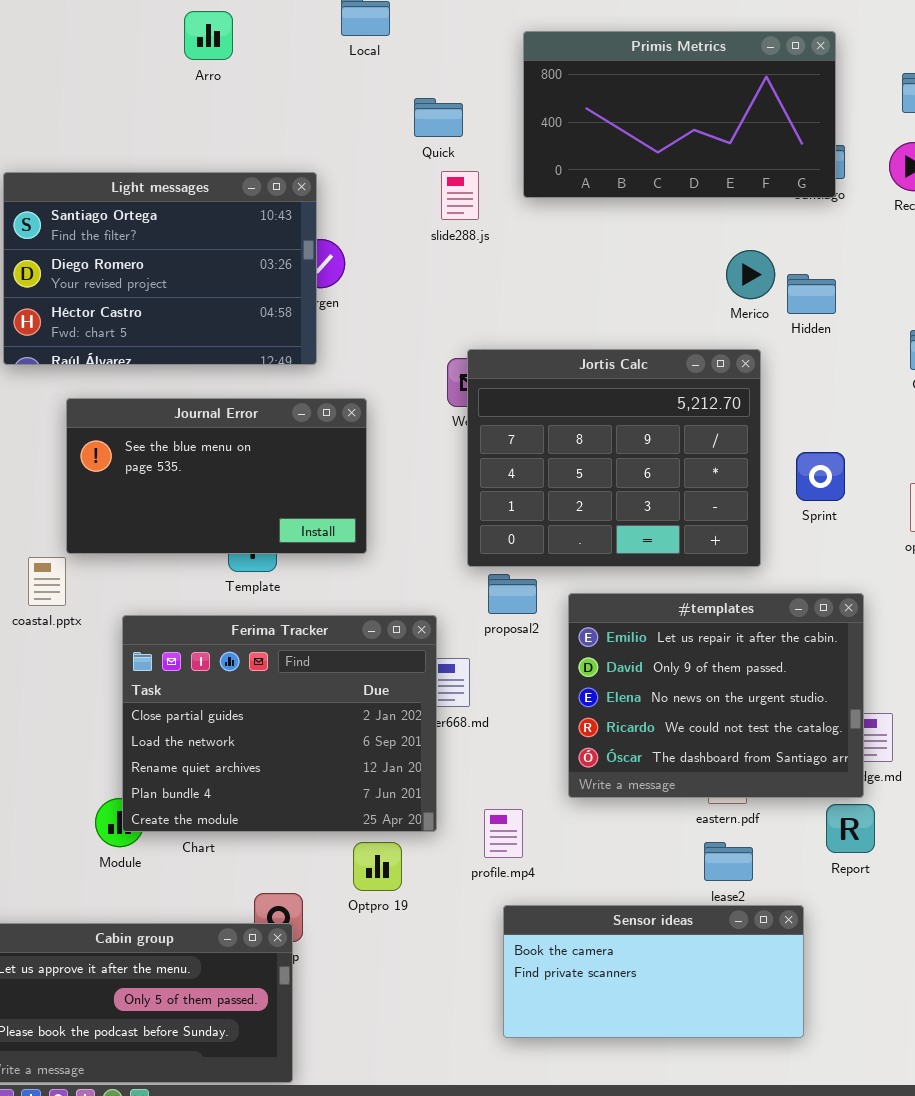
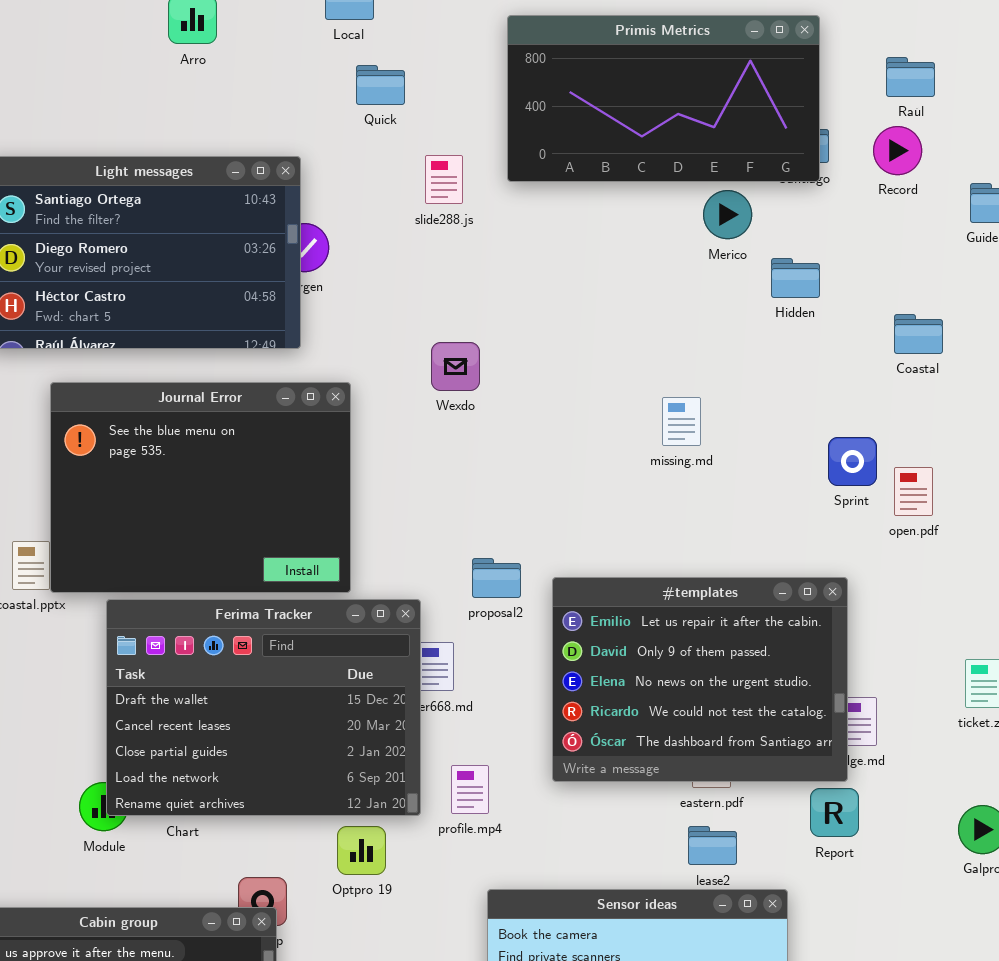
Quick: [414,98,463,137] -> [356,65,405,105], moved
Merico: [726,250,775,299] -> [703,190,752,239], moved
Jortis Calc: [467,349,761,567] -> none, closed
Journal Error: [66,398,367,554] -> [50,382,351,593], resized
Sprint: [796,452,845,501] -> [828,437,877,486], moved
Ferima Tracker: [122,615,437,832] -> [106,599,421,816], scrolled up 2 rows
profile.mp4: [484,809,523,858] -> [451,765,489,814], moved

